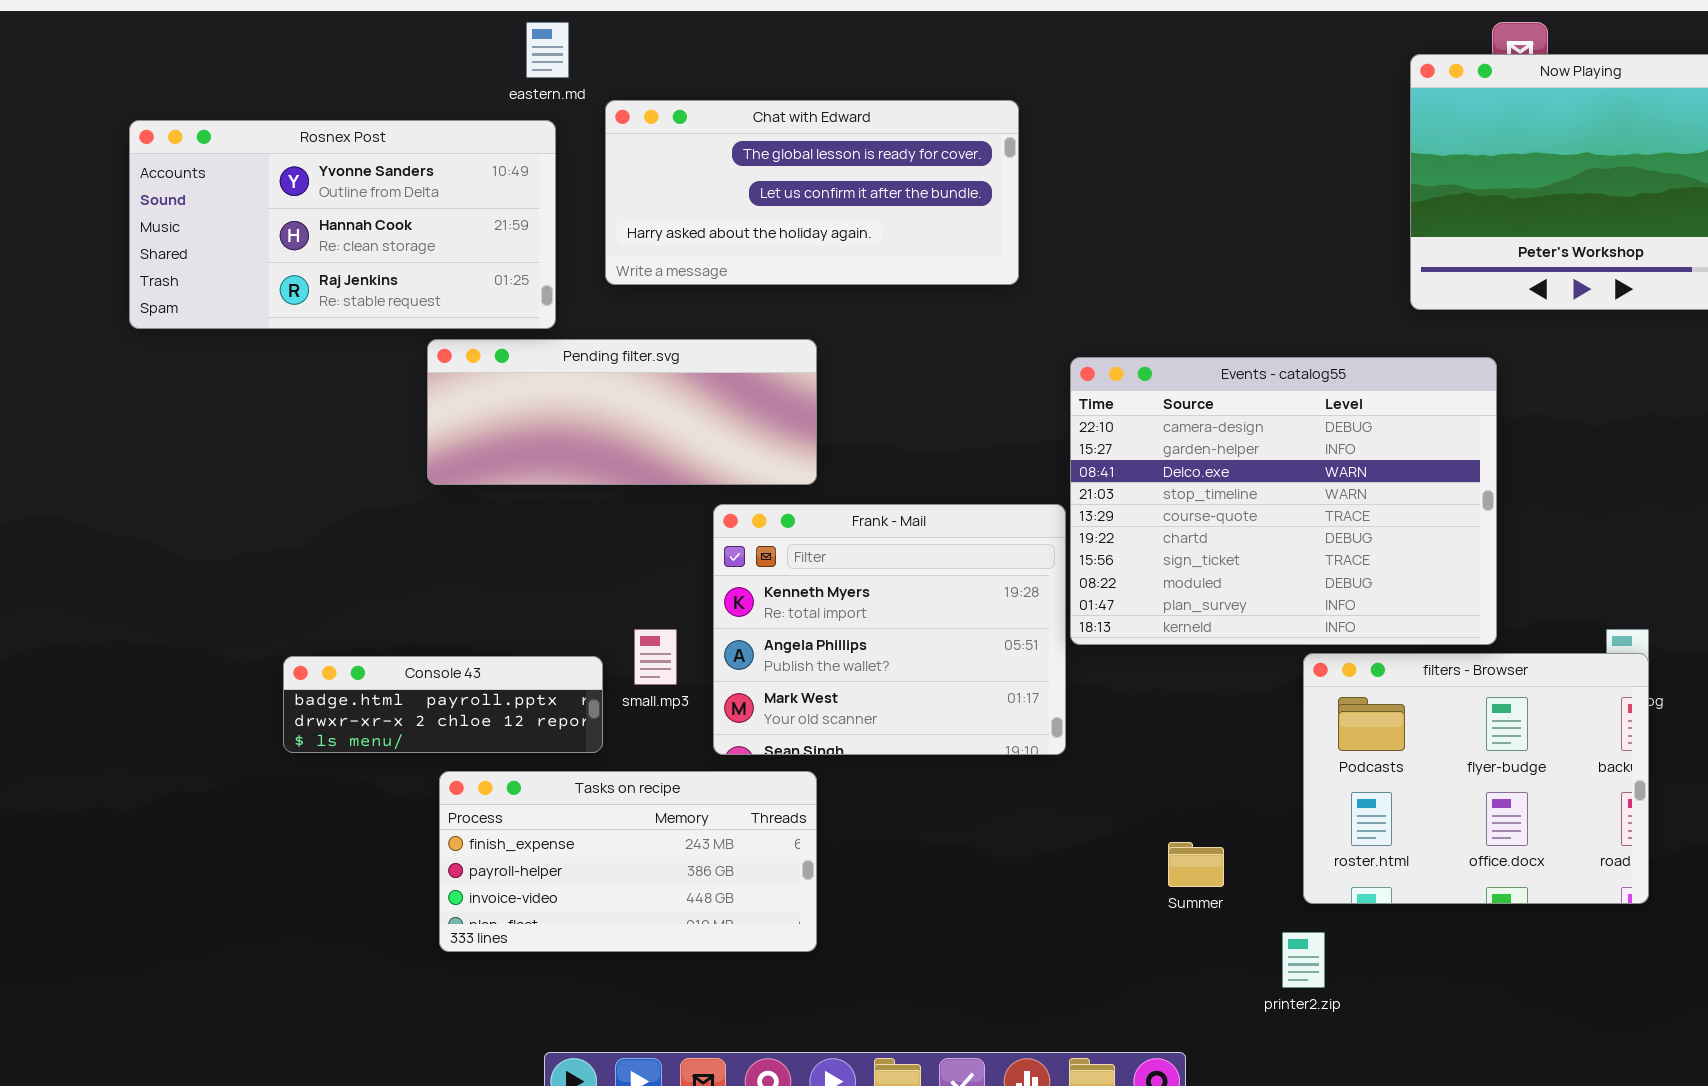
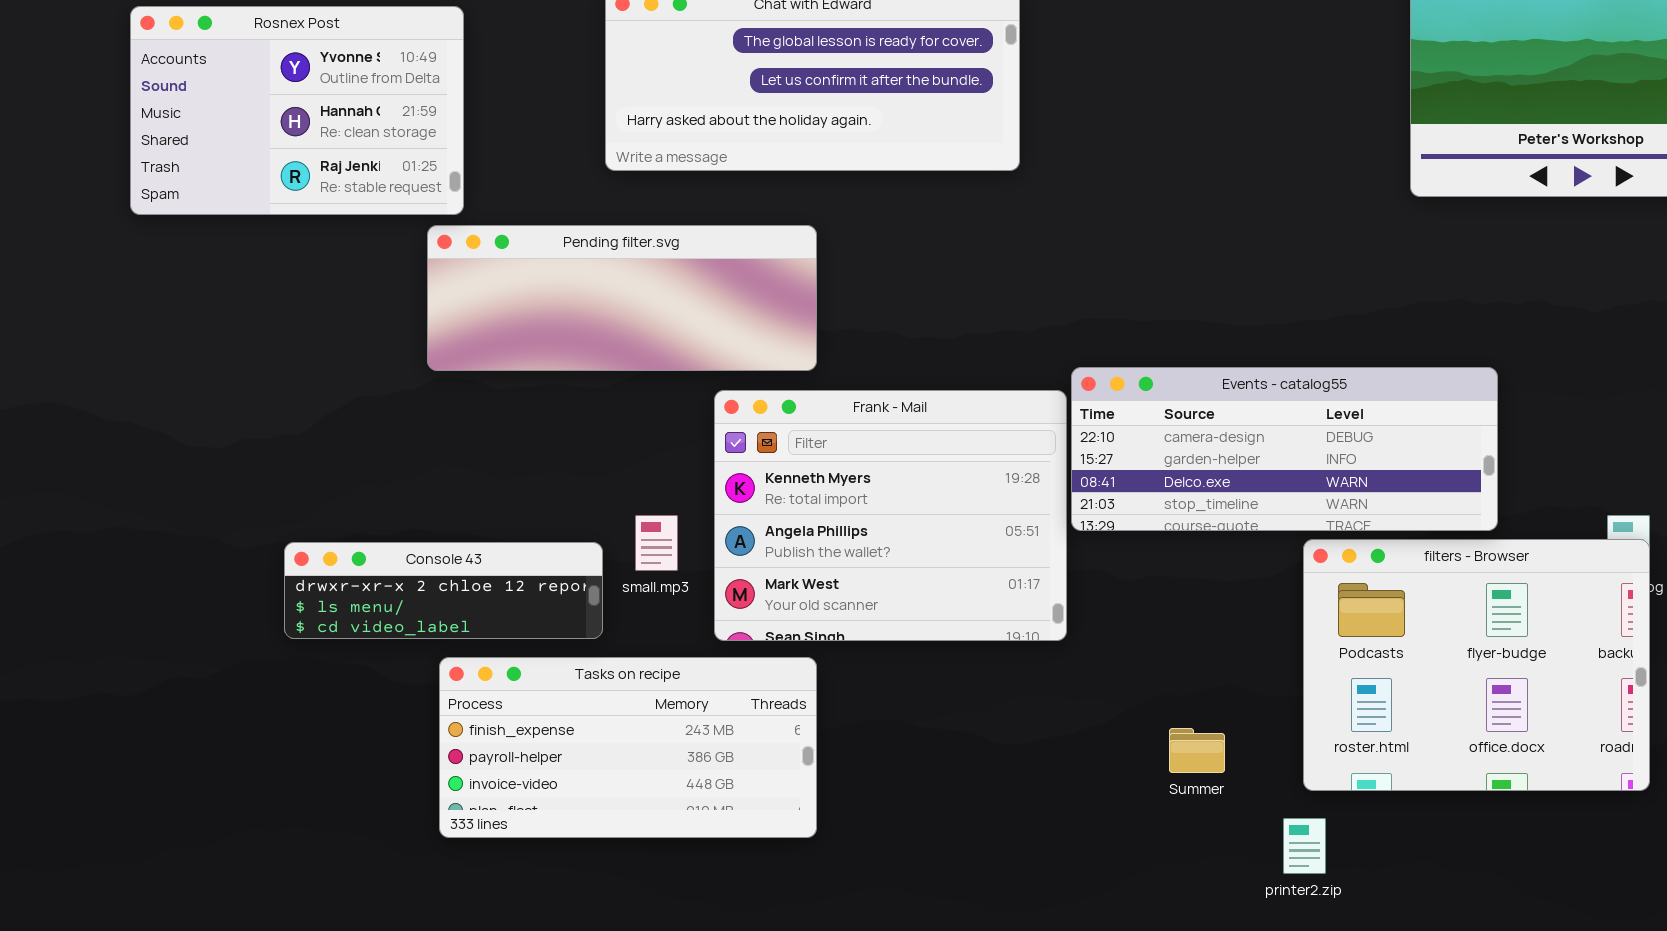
Rosnex Post: [129,120,556,329] -> [130,6,464,215], resized
Events - catalog55: [1070,357,1497,645] -> [1071,367,1498,531], resized
Console 43: [283,656,603,753] -> [284,542,603,639], scrolled down 1 row

